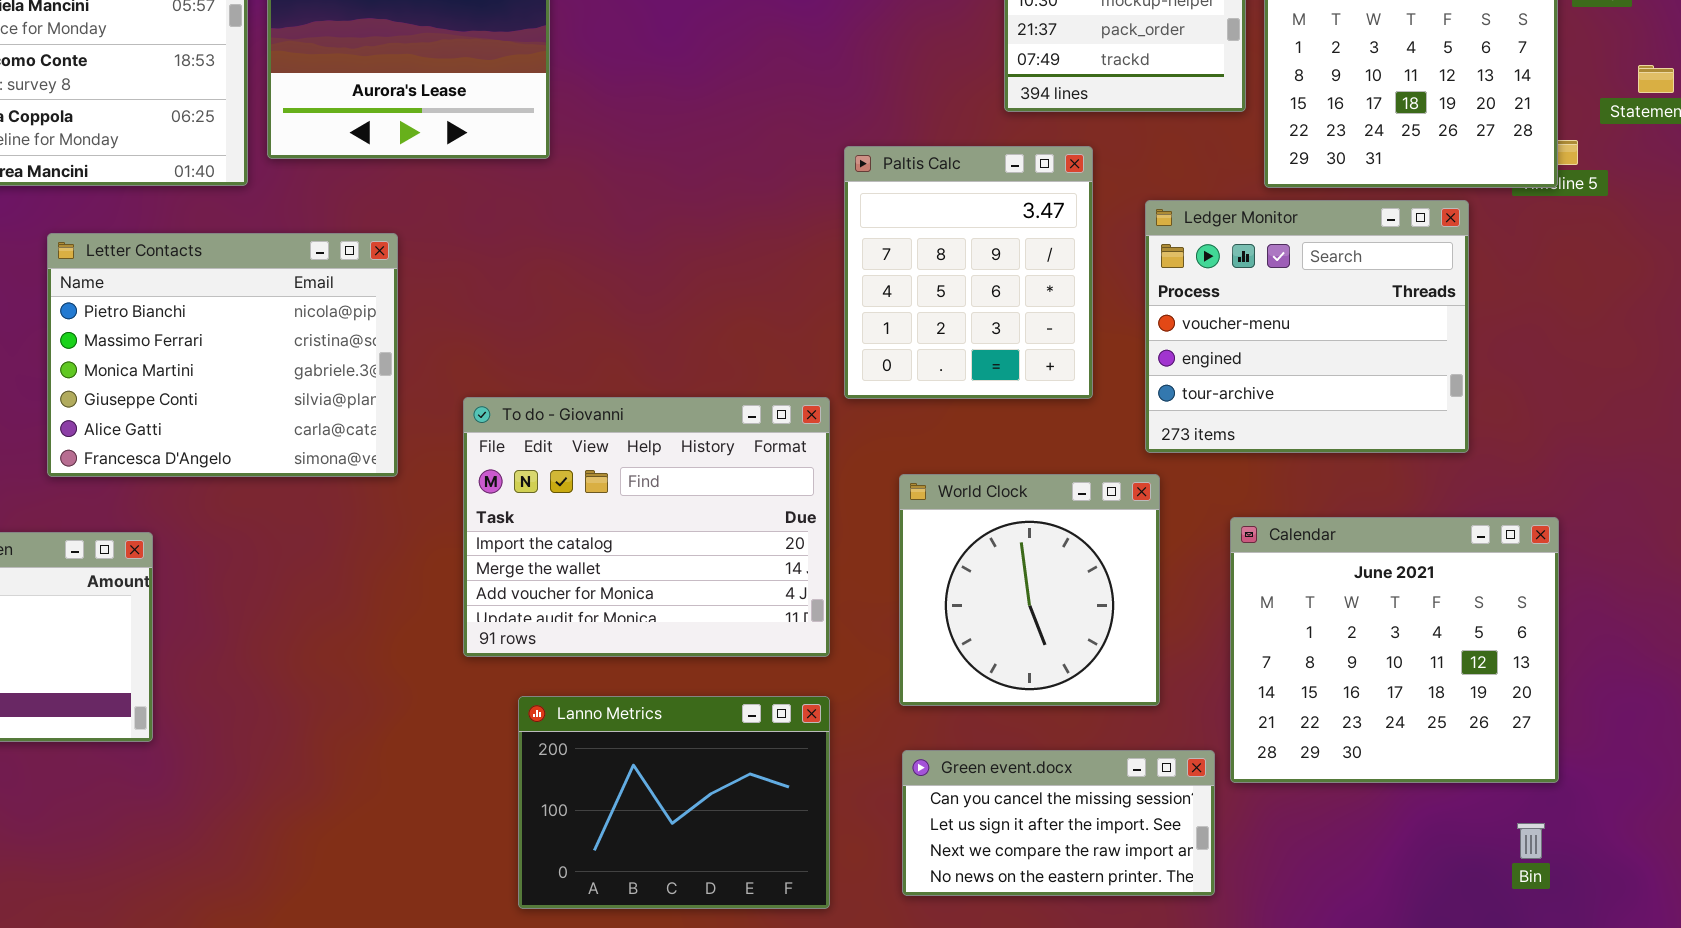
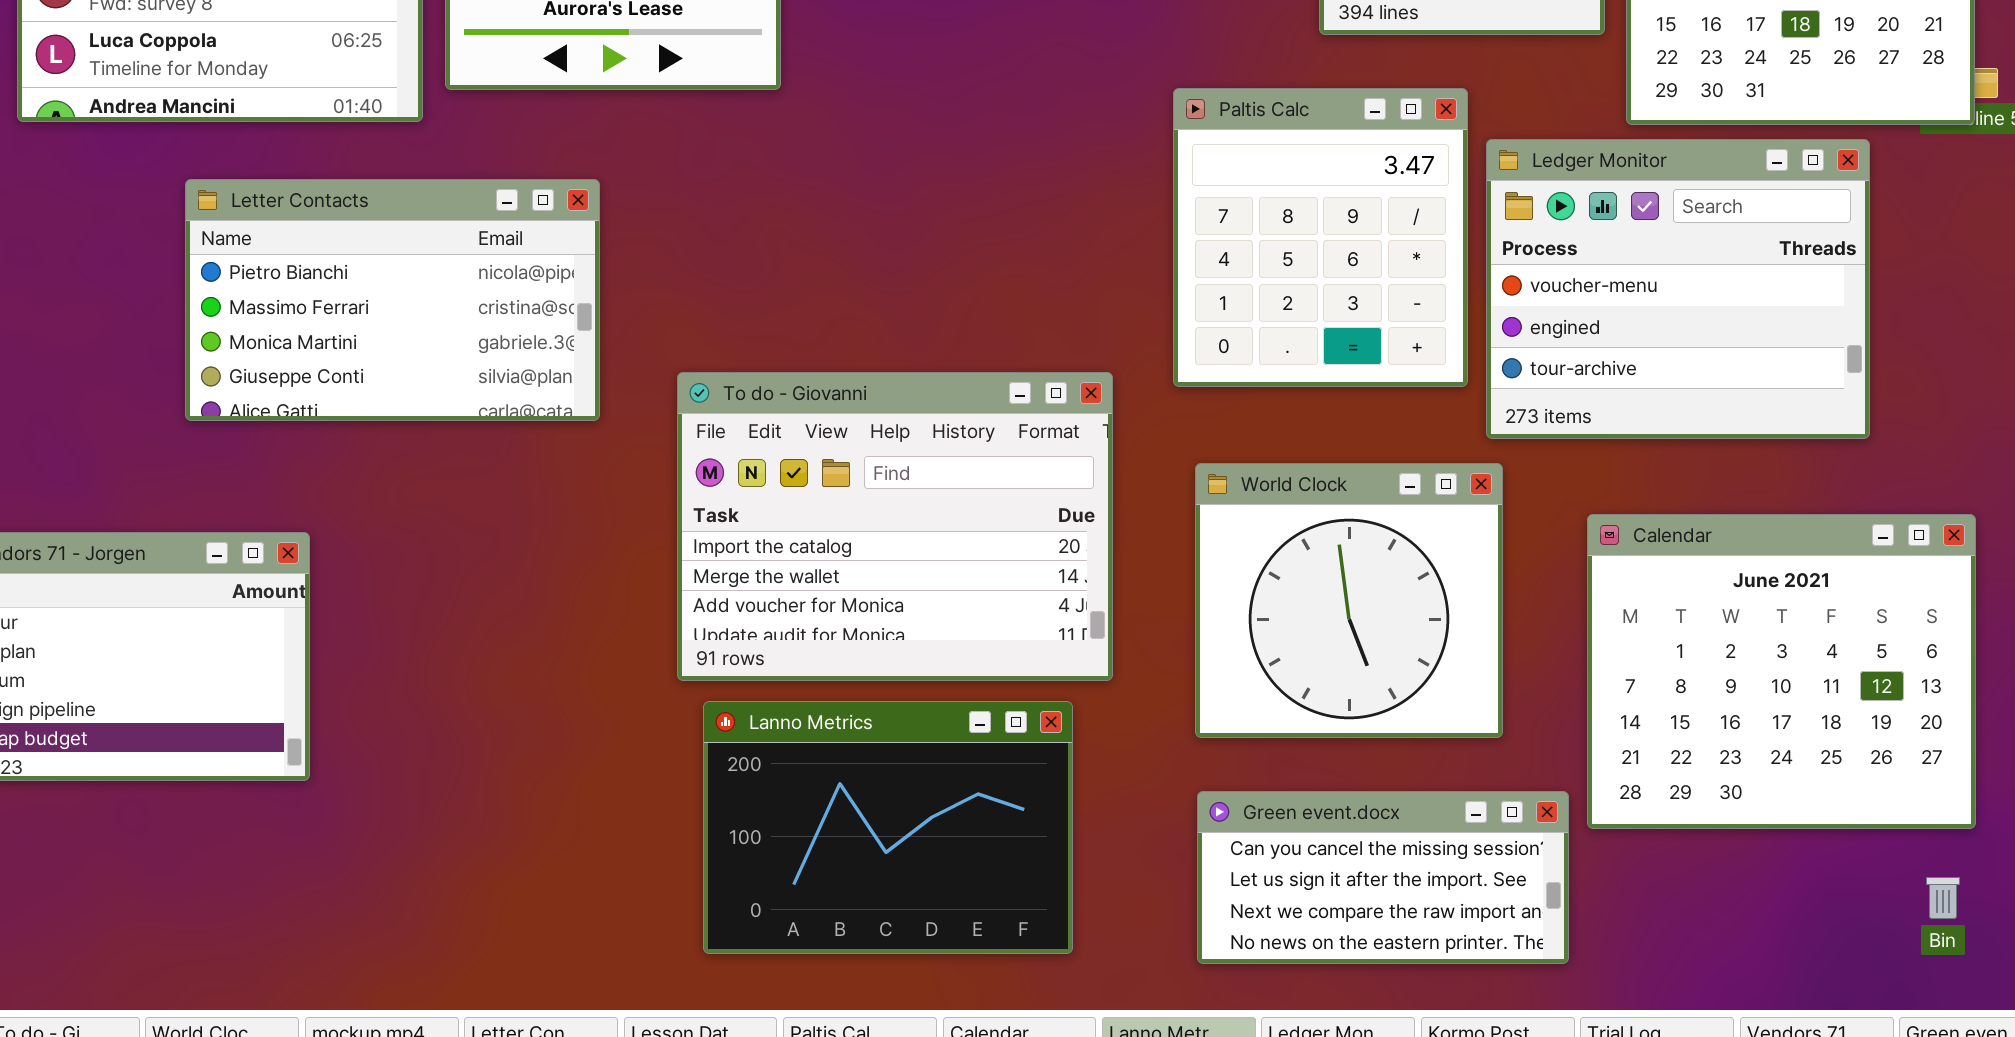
Paltis Calc: [844,146,1093,399] -> [1173,88,1468,387], moved
Letter Contacts: [47,233,398,477] -> [185,179,600,421], resized
Lanno Metrics: [518,696,830,909] -> [703,701,1073,954], moved

